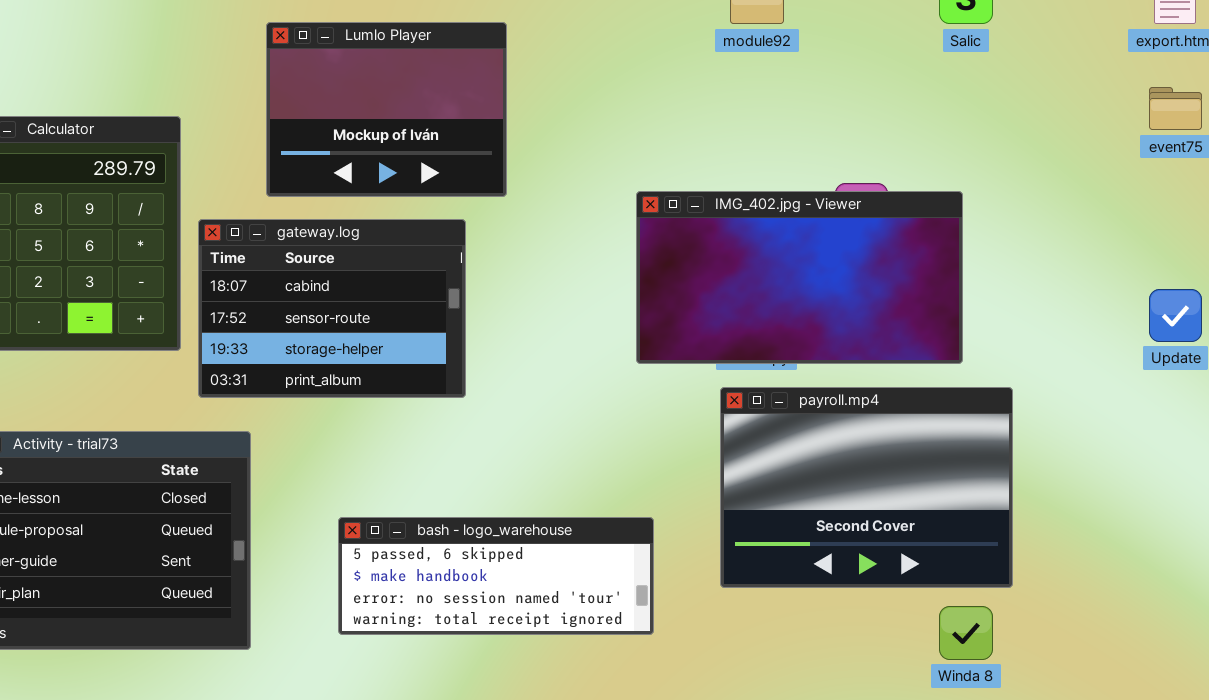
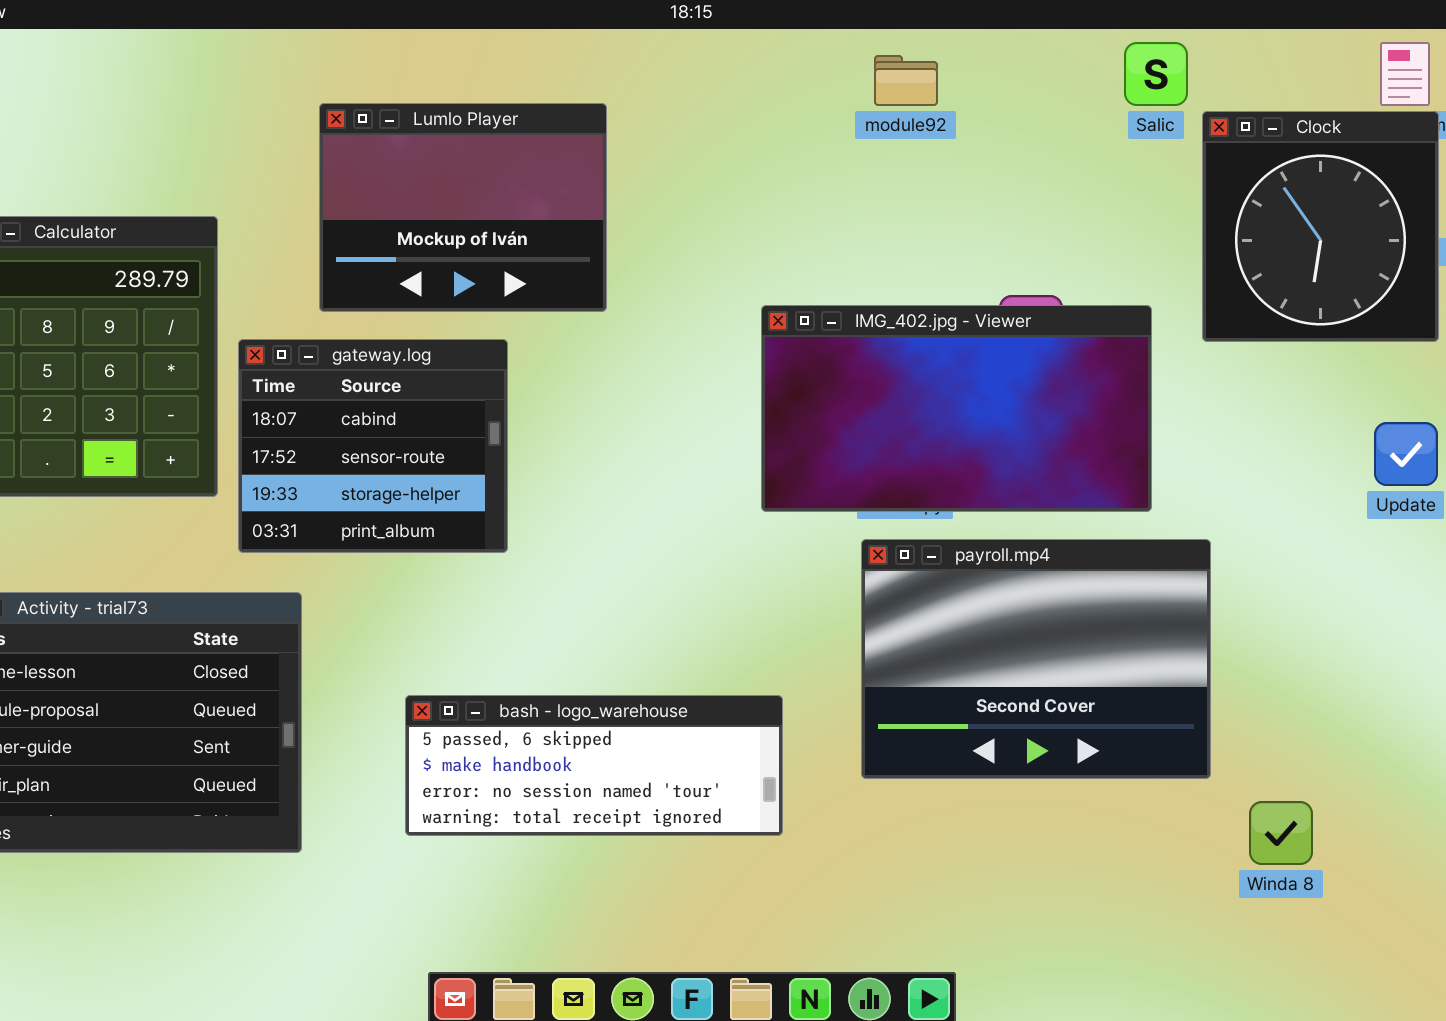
Clock: none -> [1202,111,1439,342], opened
gateway.log: [198,219,466,398] -> [238,339,508,553], resized
Winda 8: [939,606,993,660] -> [1249,801,1313,865], moved

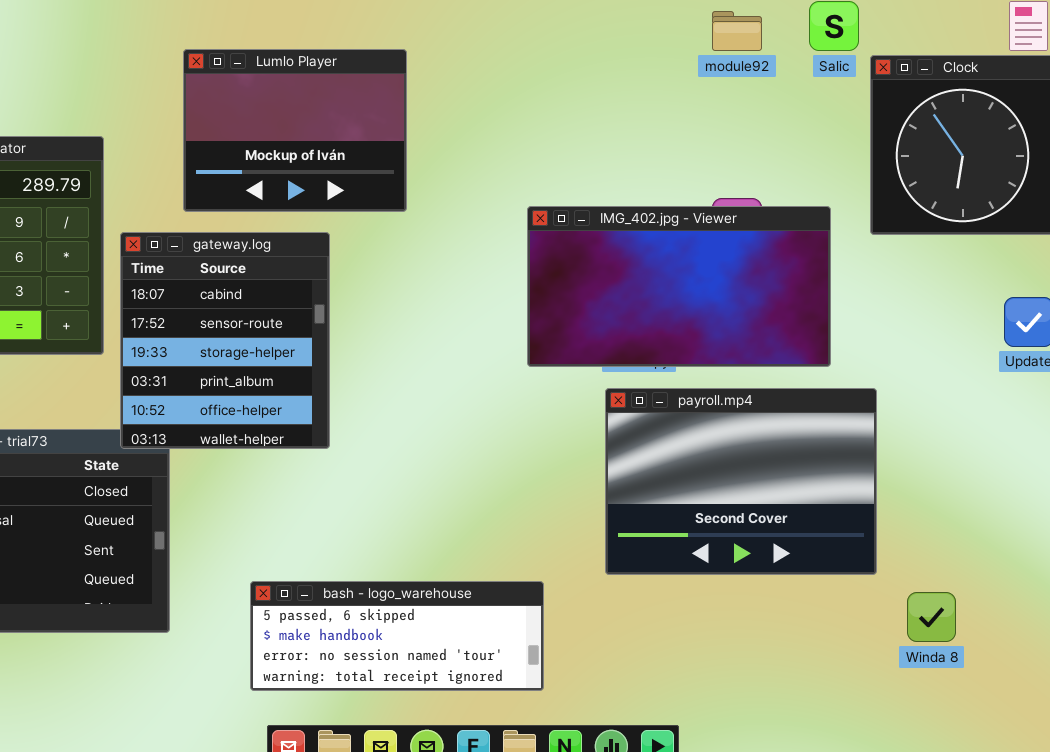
module92: [874,55,938,106] -> [712,11,762,51], moved
gateway.log: [238,339,508,553] -> [120,232,330,449], resized
bash - logo_warehouse: [405,695,783,836] -> [250,581,544,691], moved

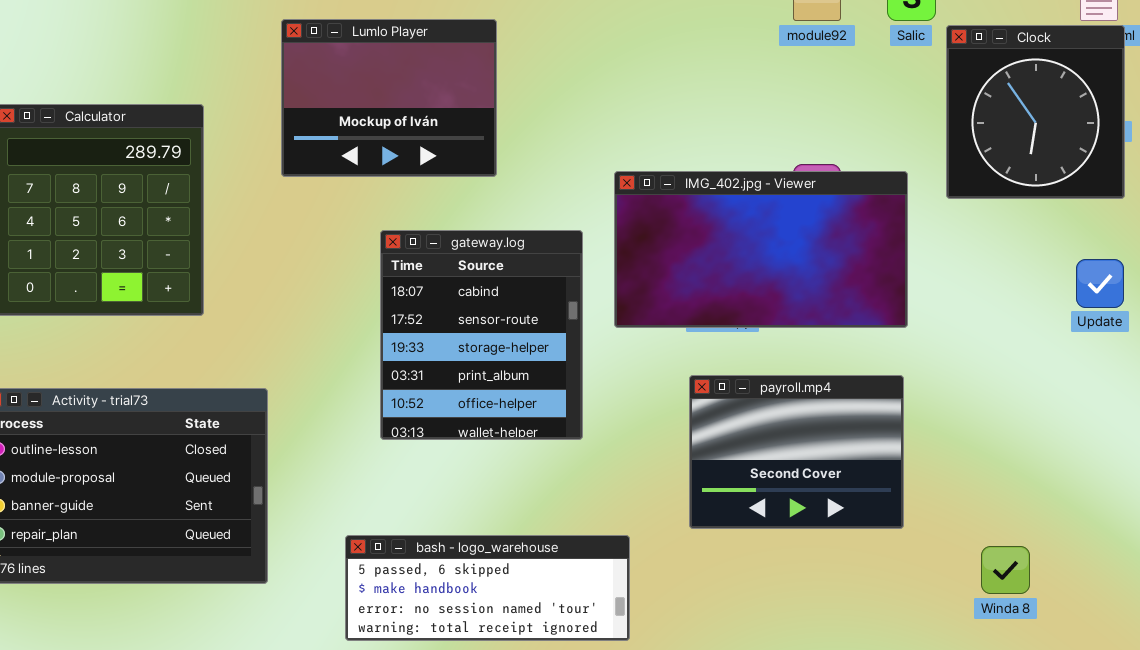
gateway.log: [120,232,330,449] -> [380,230,583,440], moved
payroll.mp4: [605,388,877,575] -> [689,375,904,529], resized

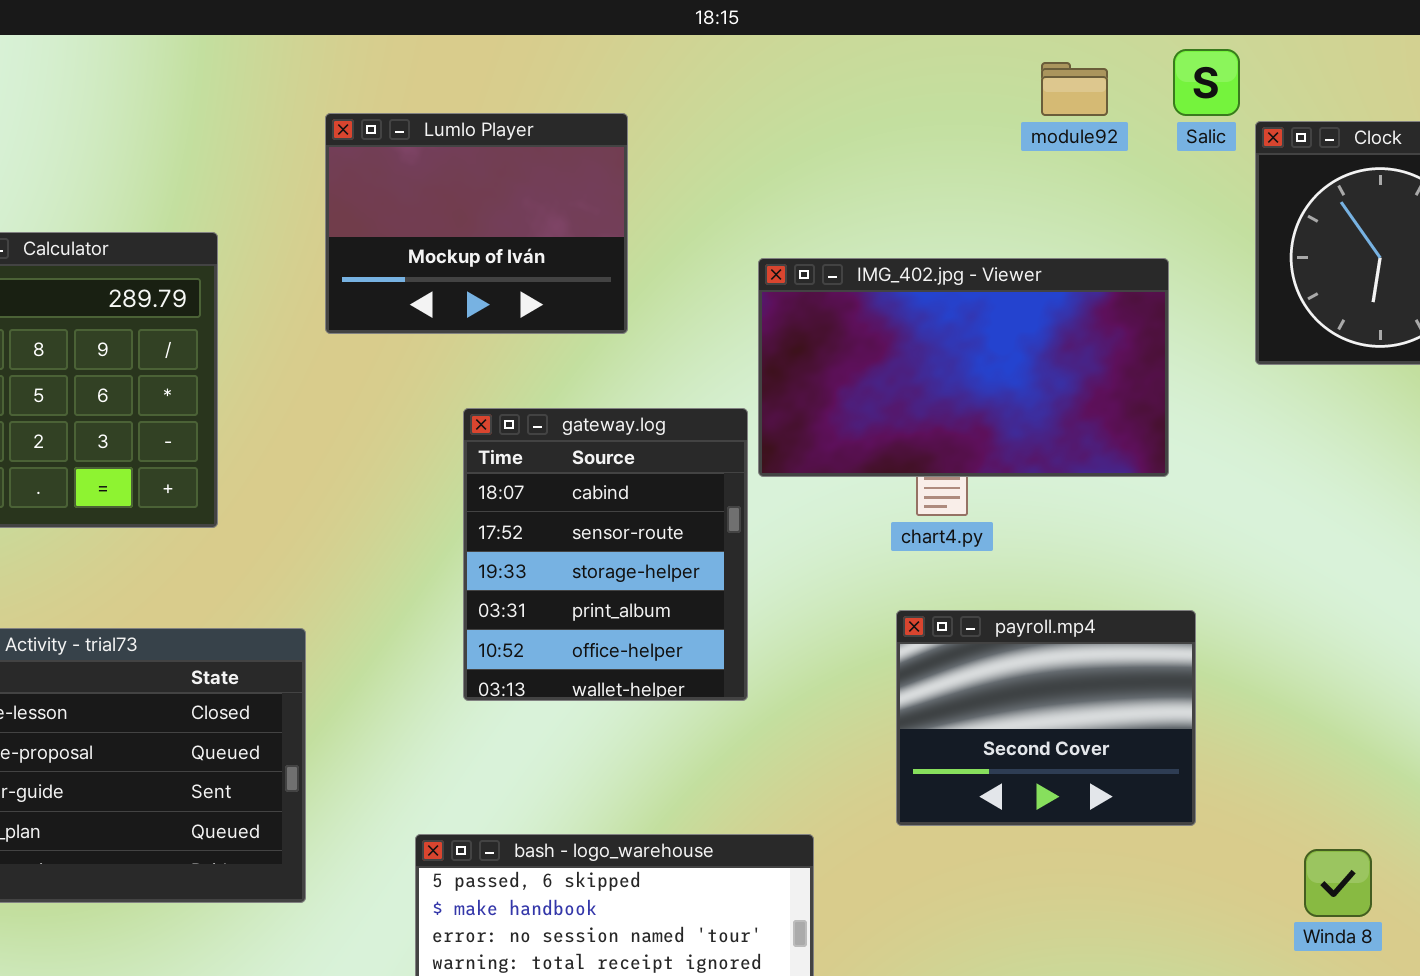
IMG_402.jpg - Viewer: [614,171,908,328] -> [758,258,1169,477], moved

